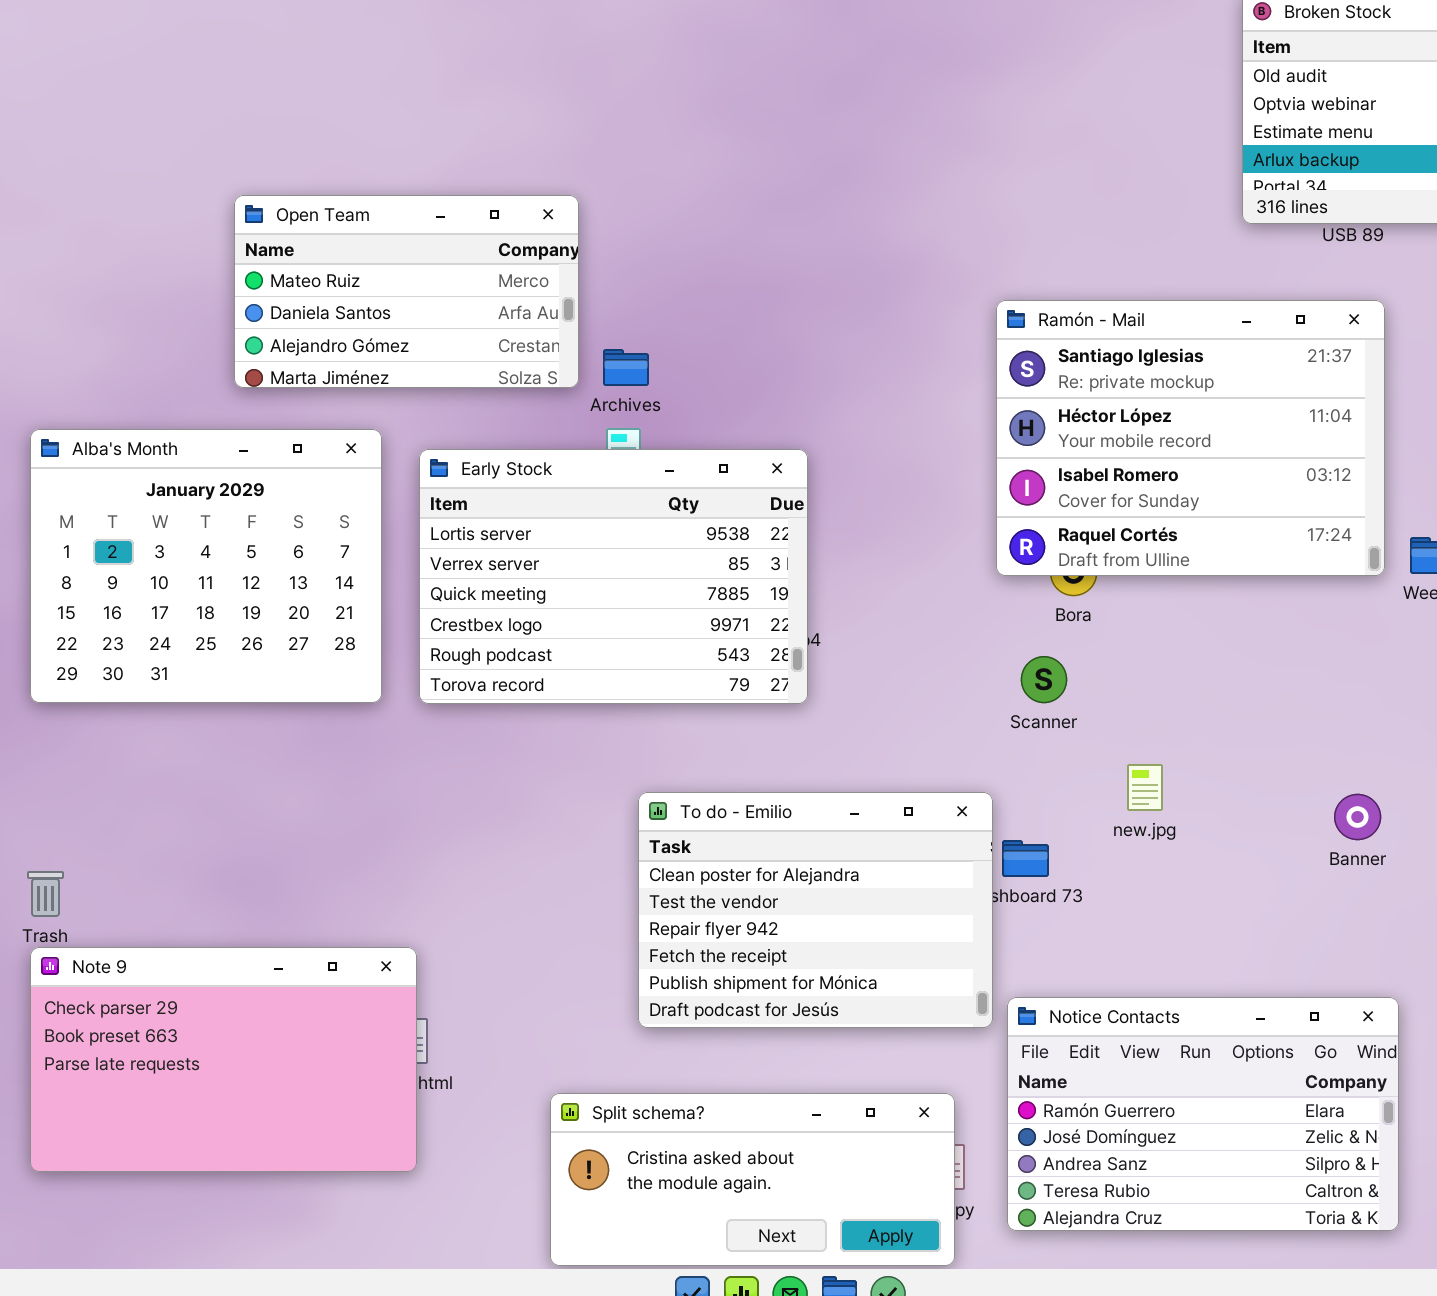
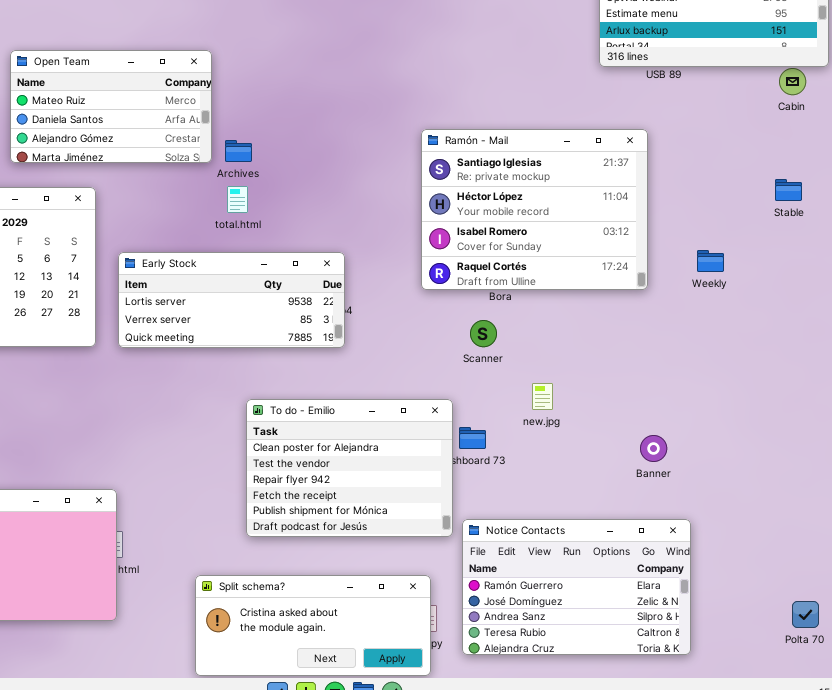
Ramón - Mail: [996,300,1385,576] -> [421,129,648,290], moved
Early Stock: [419,449,808,704] -> [118,252,345,348], resized
Banner: [1334,794,1381,840] -> [640,435,667,462], moved

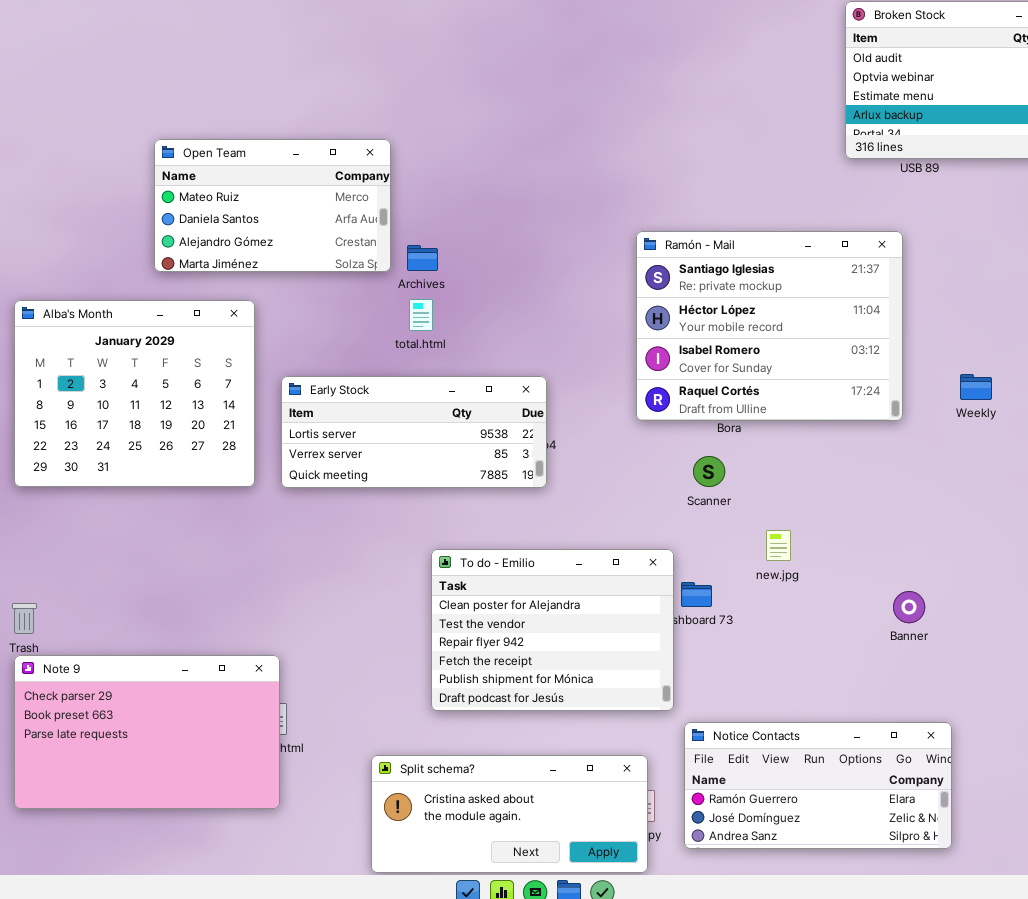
Notice Contacts: [462,519,691,655] -> [684,722,952,849], resized

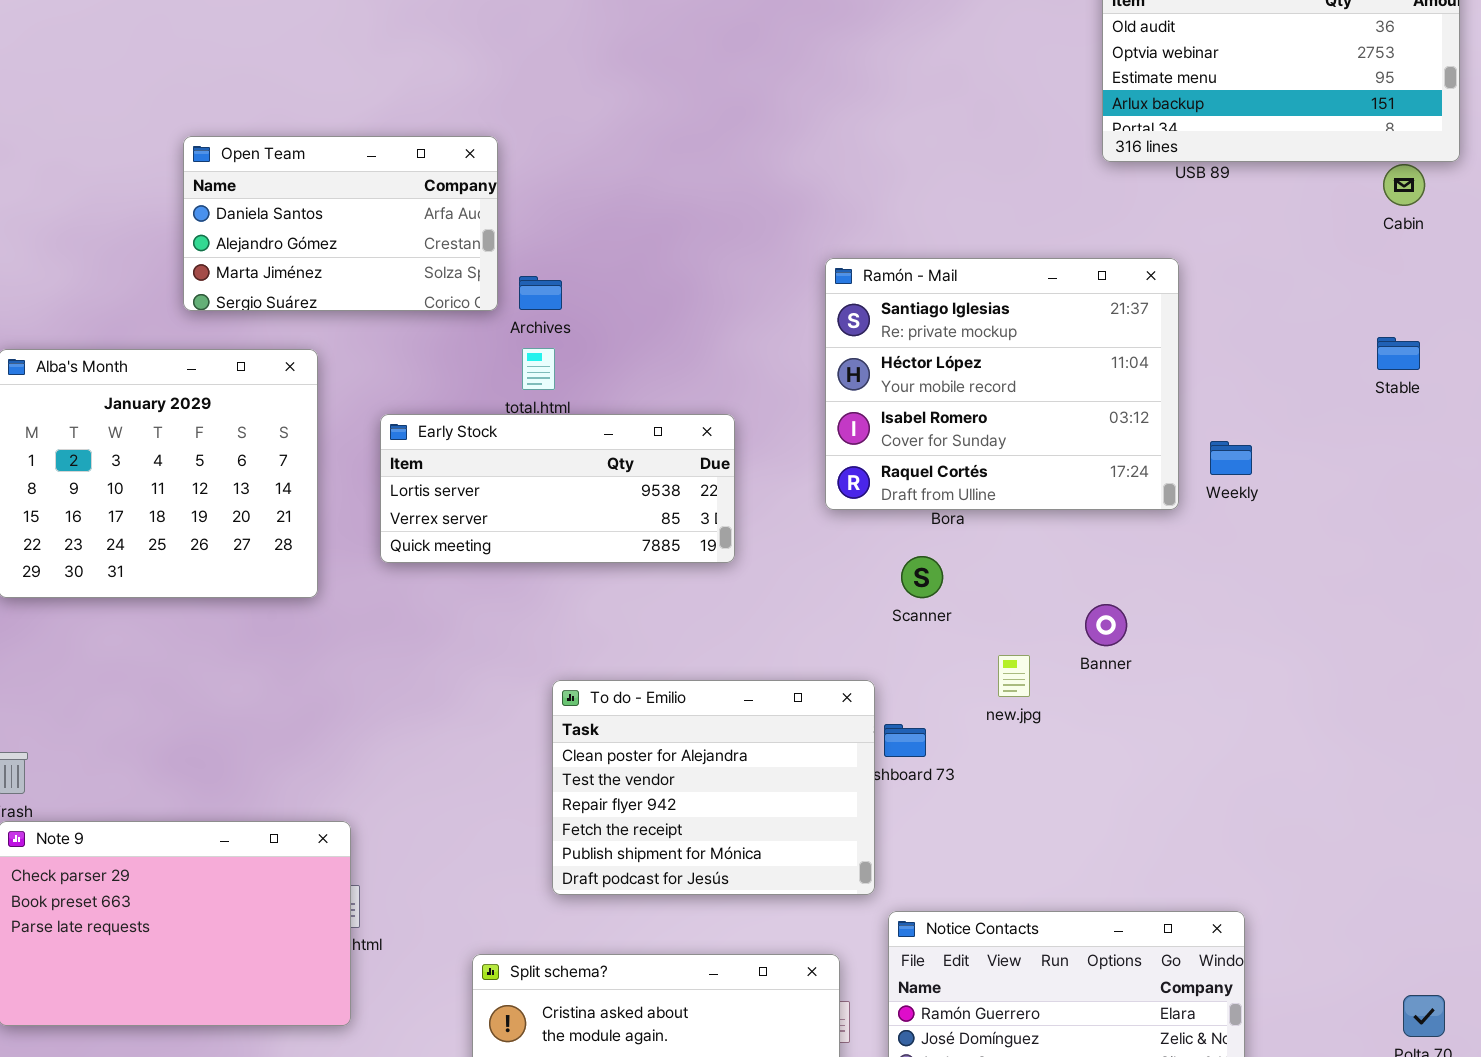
Open Team: [154,139,391,272] -> [183,136,498,311], scrolled down 1 row
Weekly: [960,374,992,400] -> [1210,441,1252,475], moved
Early Stock: [281,376,547,488] -> [380,414,735,563], moved
Banner: [893,591,925,623] -> [1085,604,1127,646], moved

